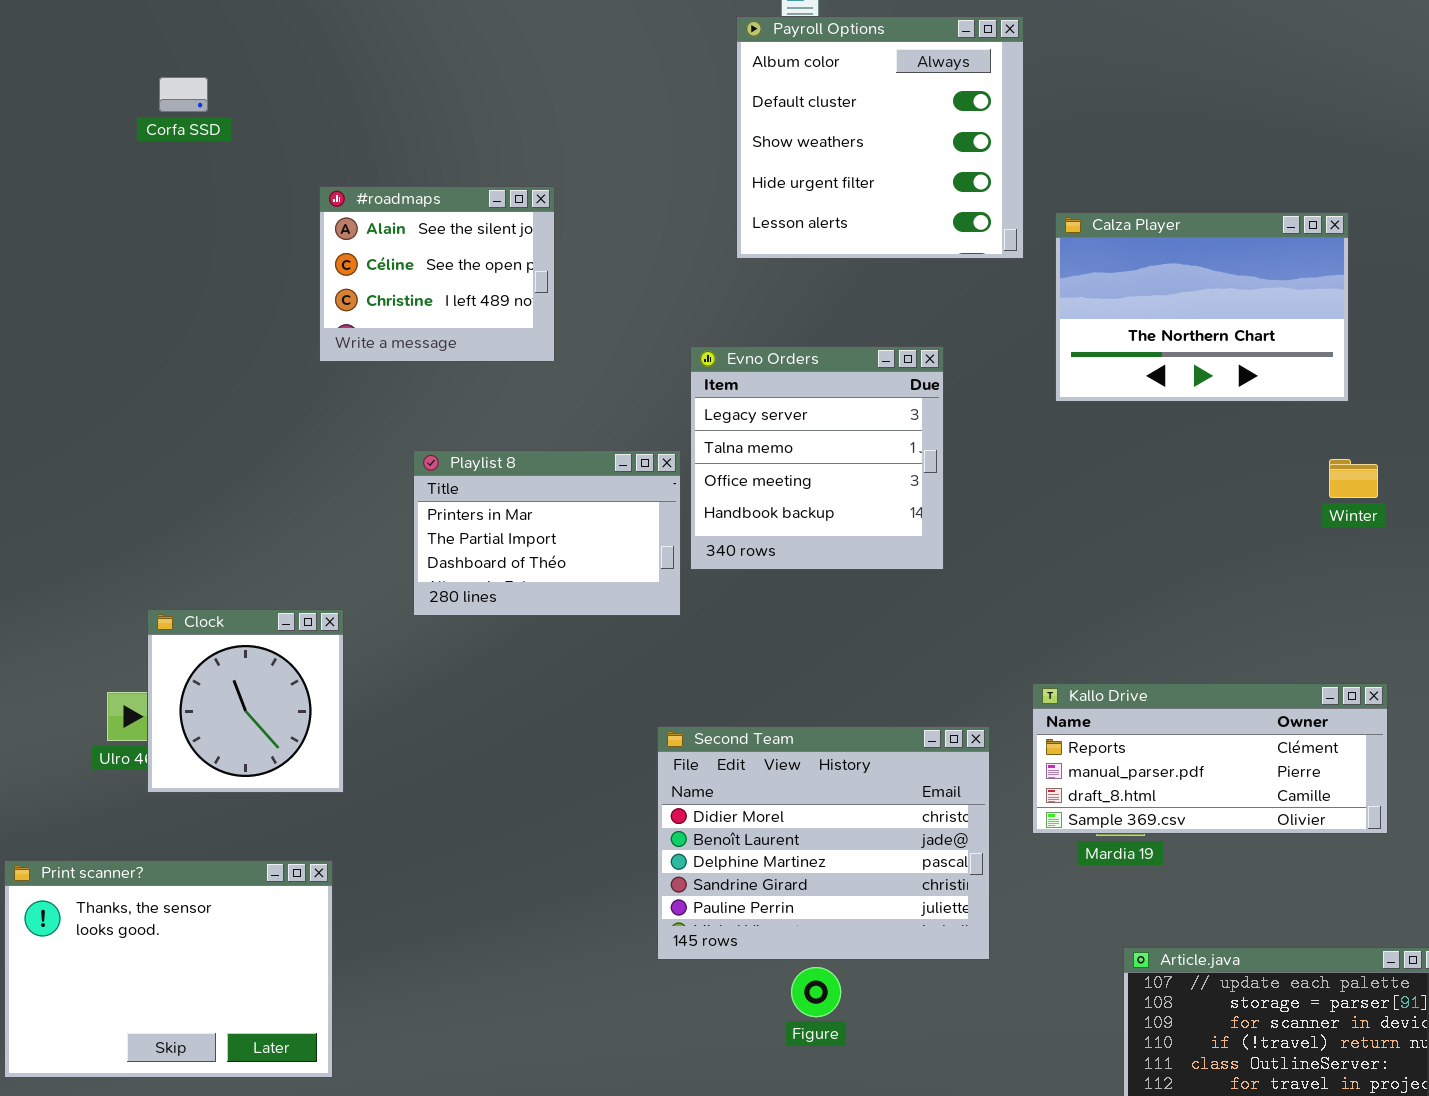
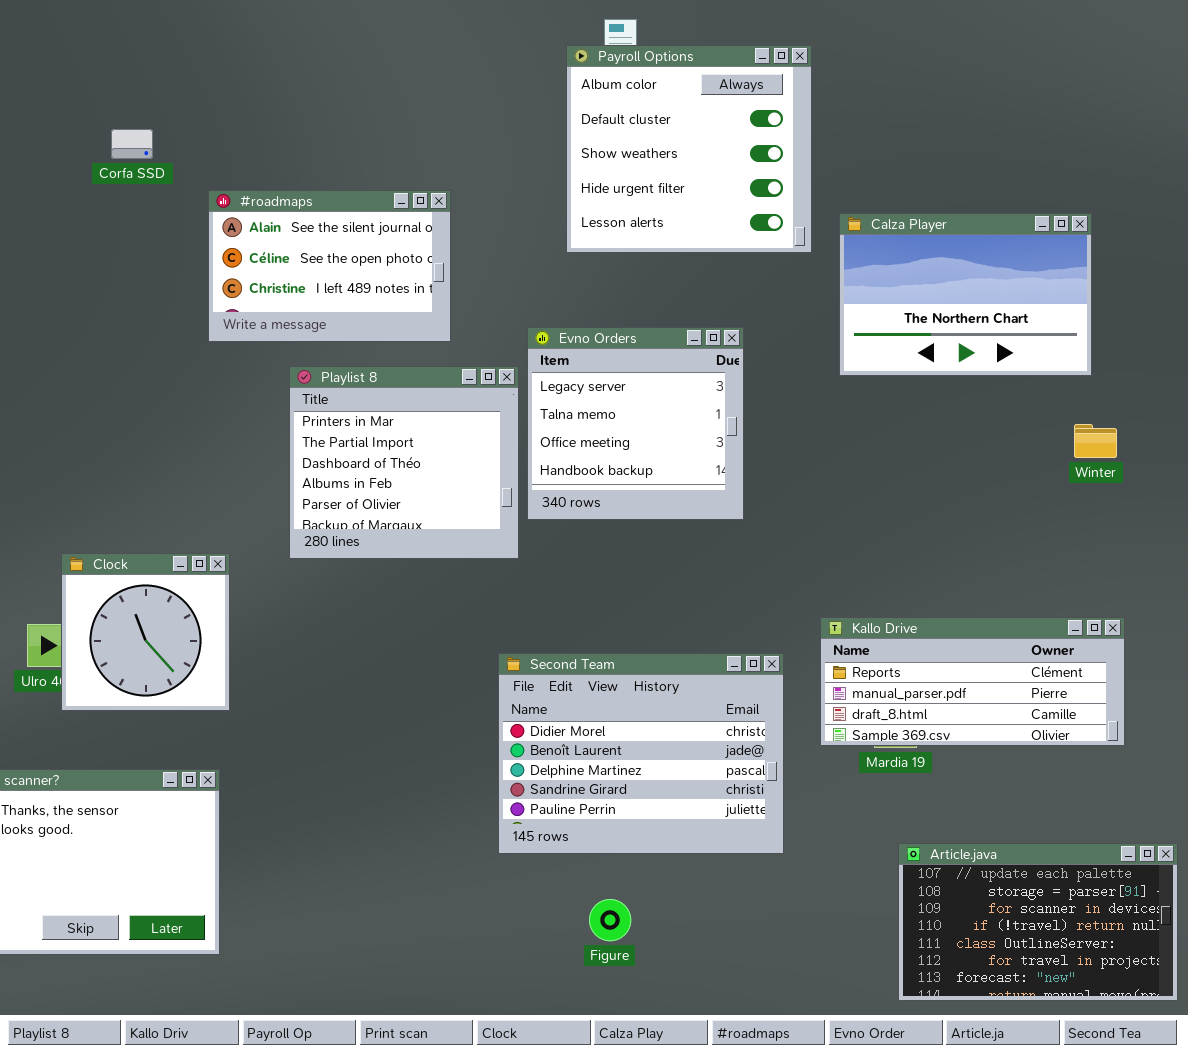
Corfa SSD: [159,77,208,112] -> [111,129,153,159], moved
#roadmaps: [319,186,555,362] -> [208,190,451,342], resized
Playlist 8: [413,450,681,616] -> [289,366,519,559], resized
Figure: [791,967,841,1017] -> [589,899,631,941], moved

